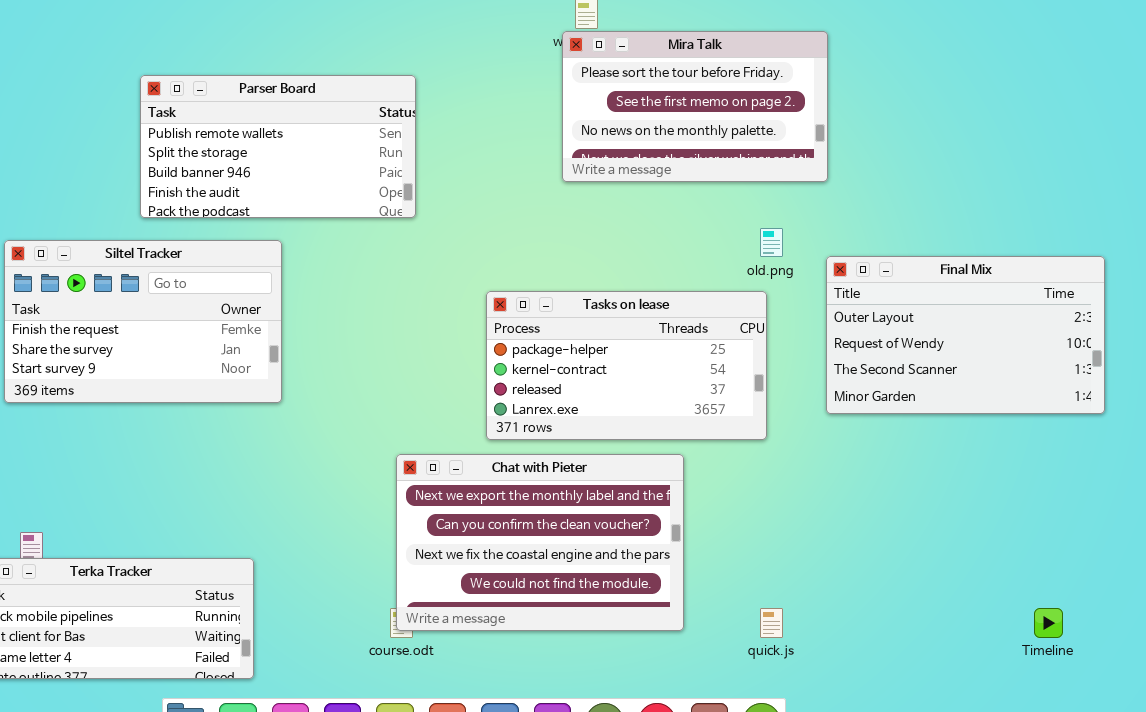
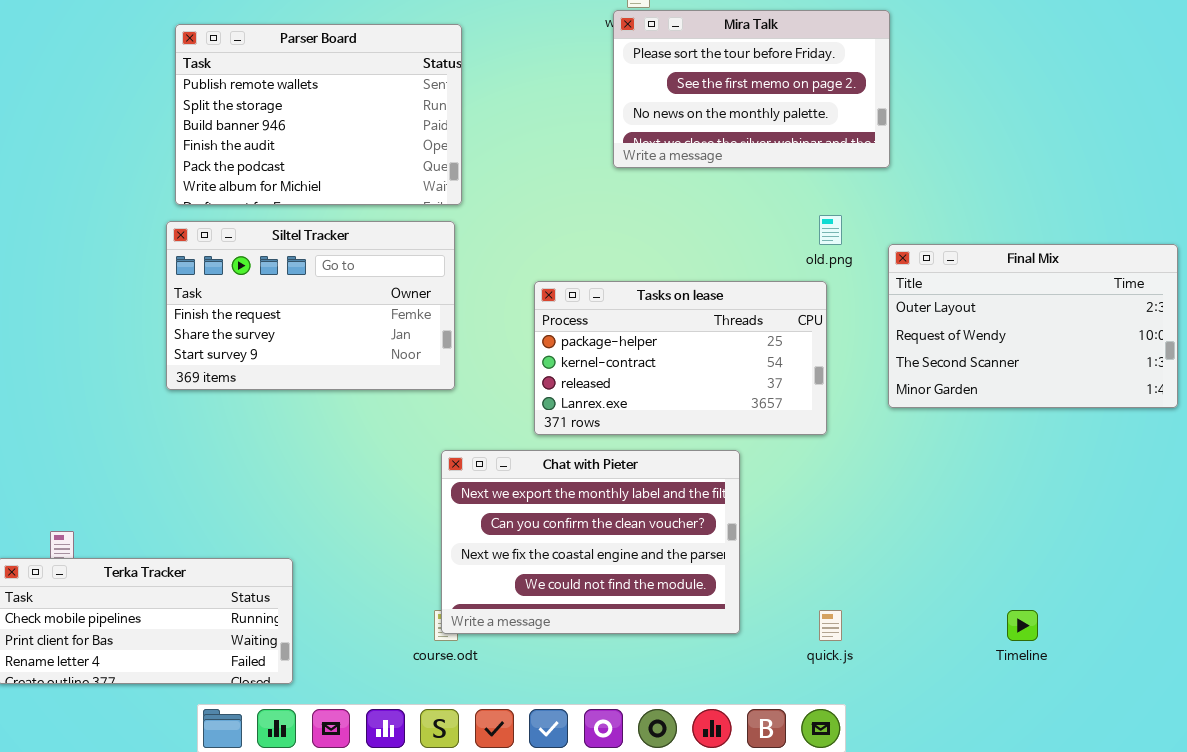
Parser Board: [140,75,416,218] -> [175,24,462,205], resized
Siltel Tracker: [4,240,282,403] -> [166,221,455,390], moved
Timeline: [1034,608,1063,638] -> [1007,610,1038,641], moved

